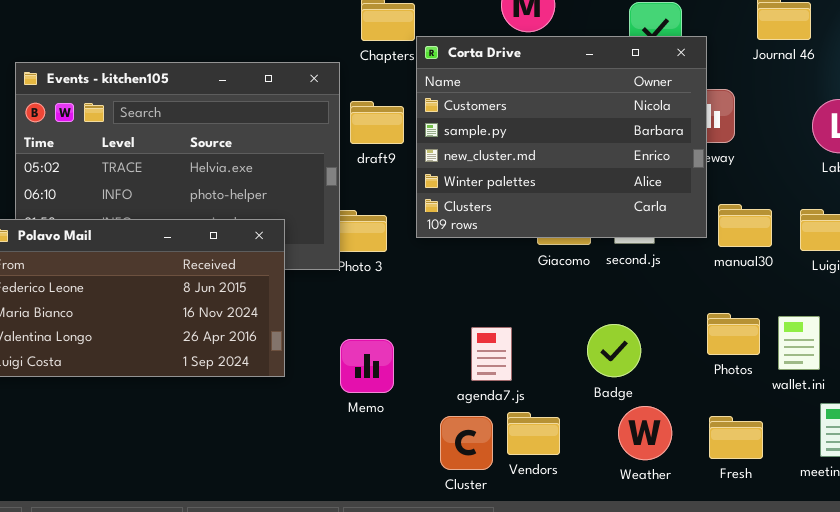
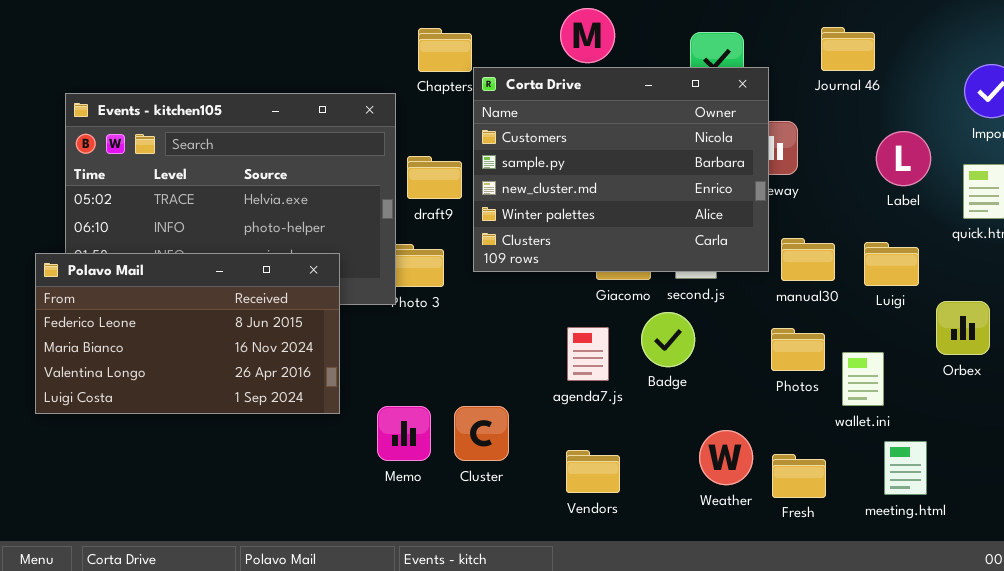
draft9: [350,101,404,144] -> [407,156,462,199], moved
Photos: [707,313,760,355] -> [771,328,825,371], moved
Badge: [587,324,641,377] -> [641,312,695,367], moved
agenda7.js: [471,327,512,381] -> [567,327,609,381], moved
Memo: [340,339,394,393] -> [377,406,431,461], moved
Weather: [618,406,672,460] -> [699,430,753,485], moved
Cluster: [440,416,493,470] -> [454,406,509,461], moved

